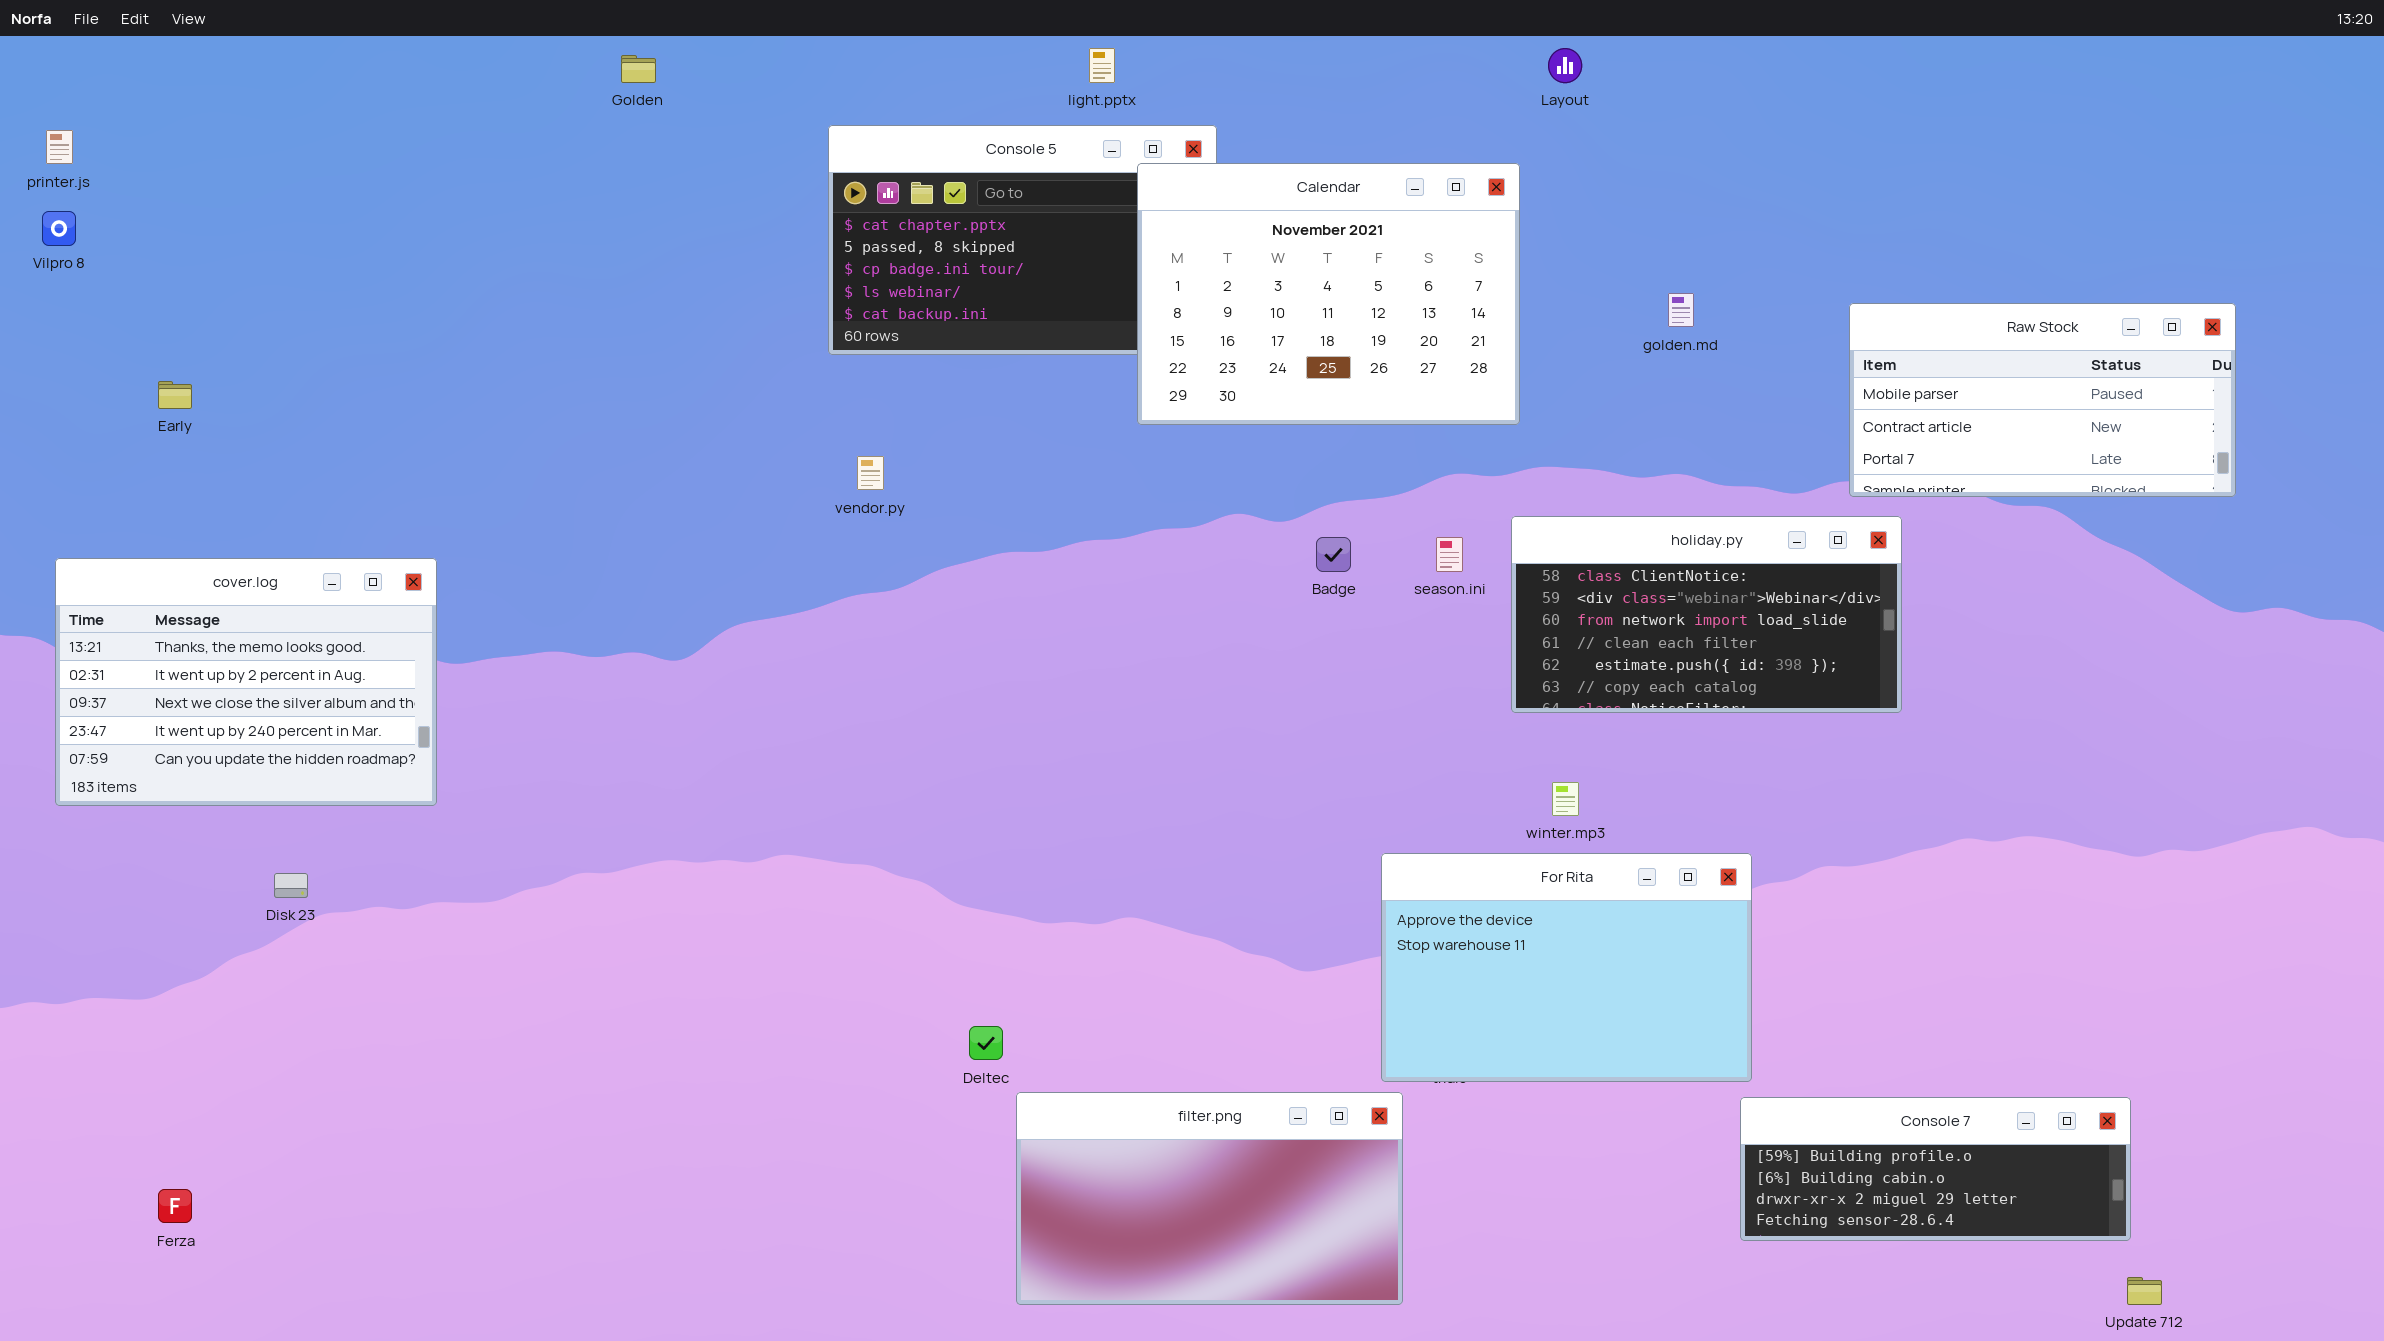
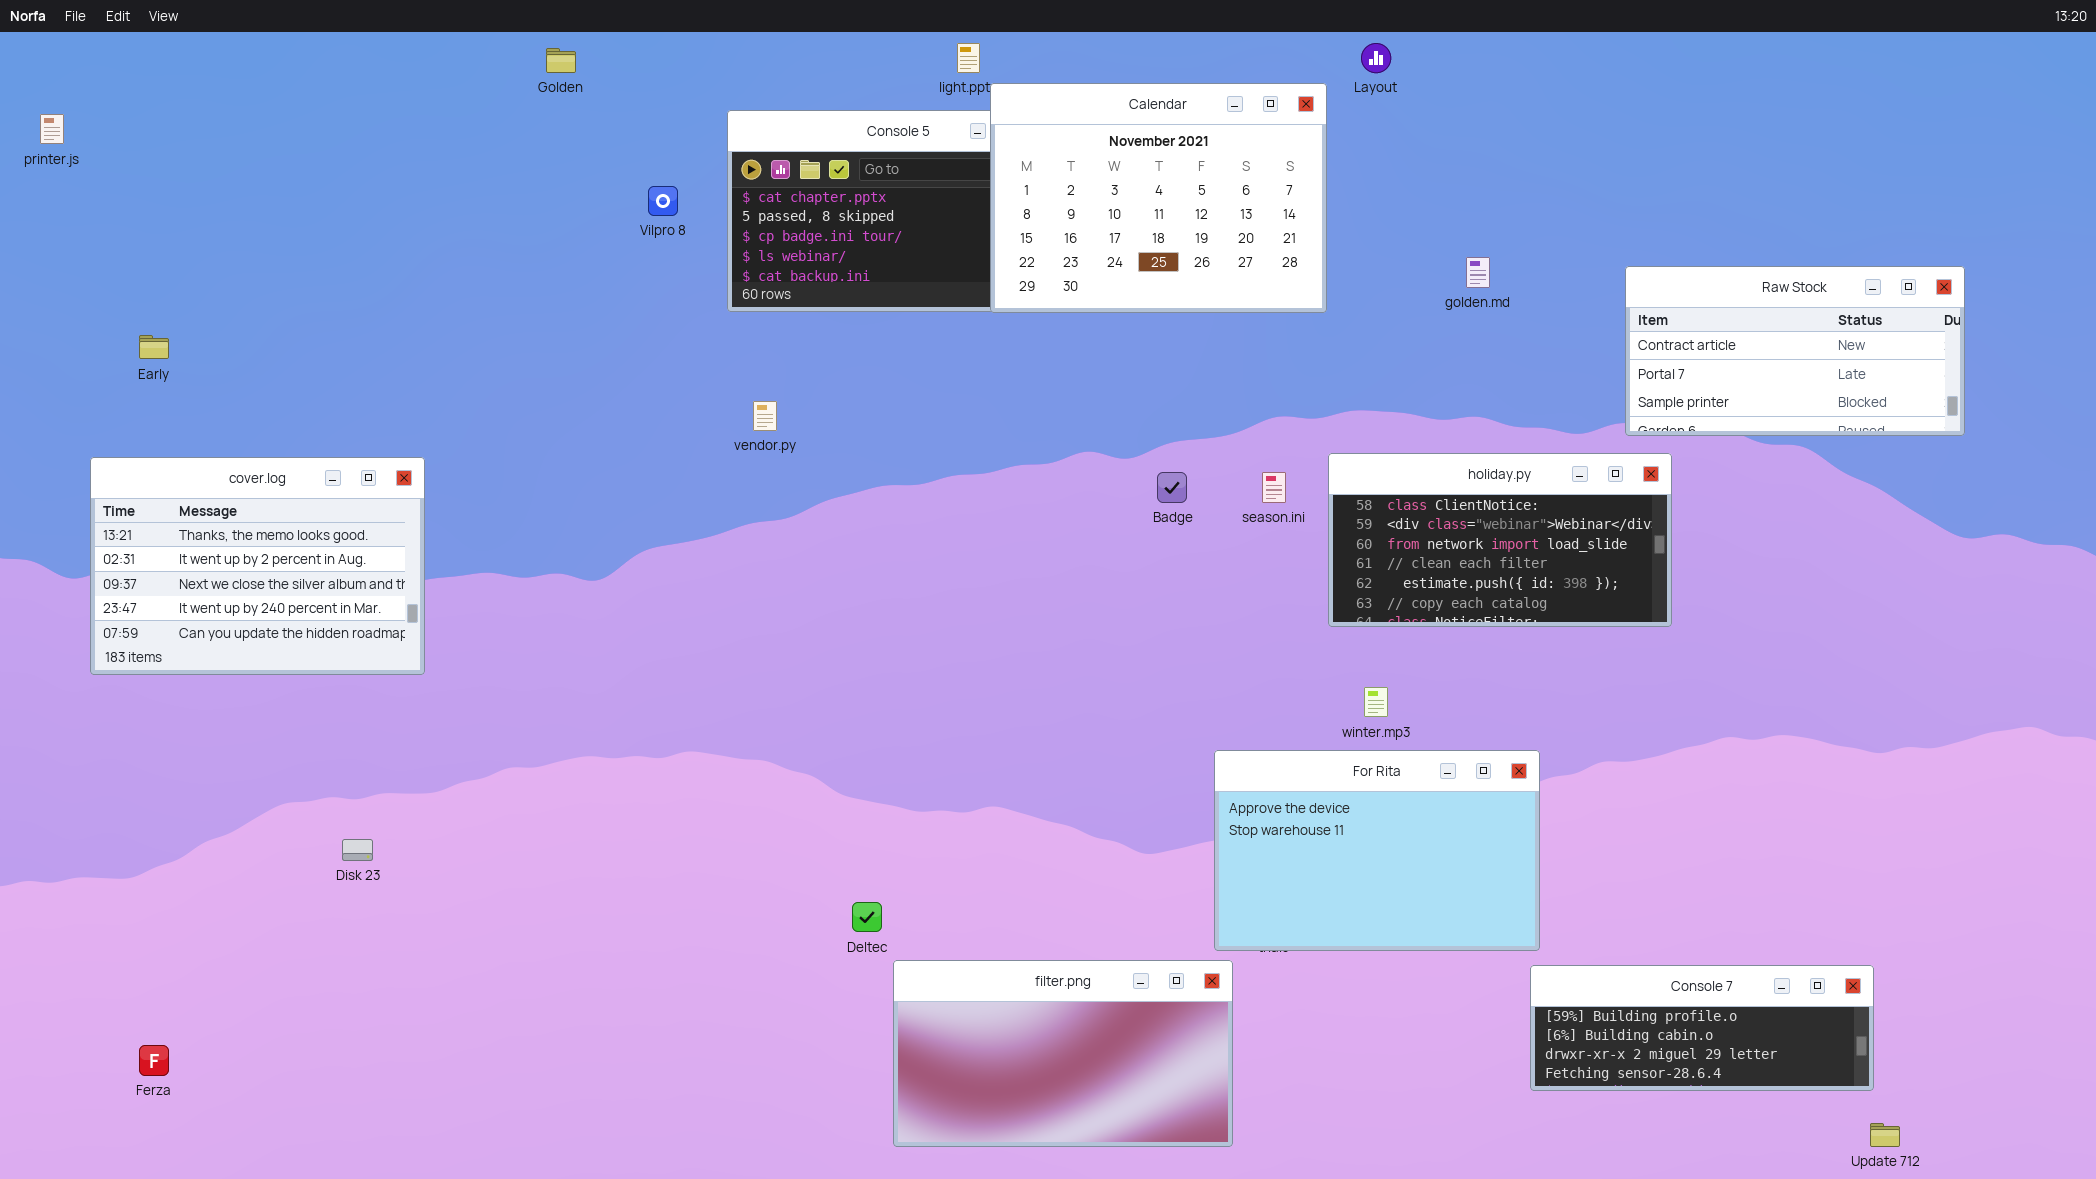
Calendar: [1137,163,1520,425] -> [990,83,1327,313], moved
Vilpro 8: [42,211,76,246] -> [648,186,678,216], moved
Raw Stock: [1849,303,2236,497] -> [1625,266,1965,436], scrolled down 1 row
cover.log: [55,558,437,806] -> [90,457,425,675], moved
Disk 23: [274,873,308,898] -> [342,839,373,861], moved

